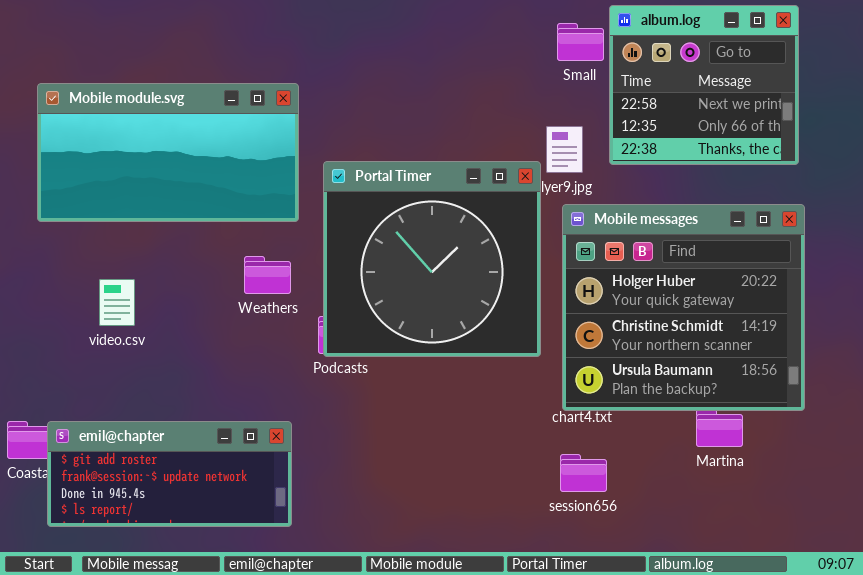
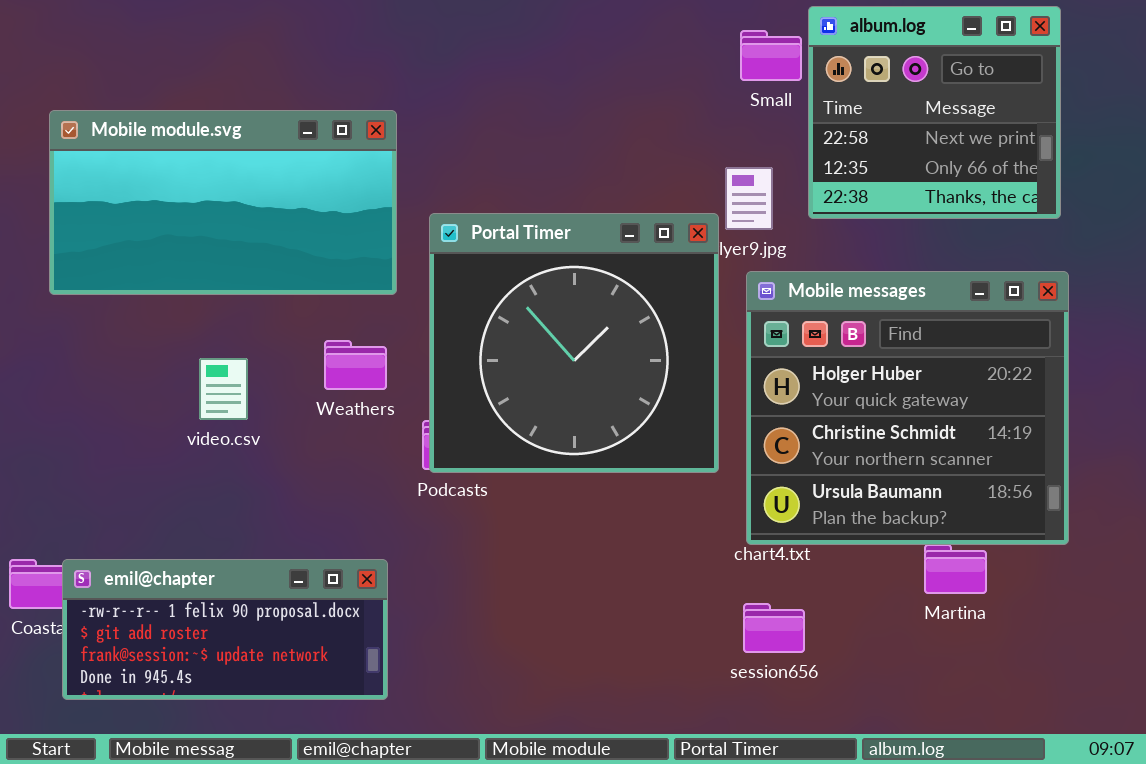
video.csv: [99,279,135,326] -> [199,358,248,420], moved
emil@chapter: [47,421,292,527] -> [62,559,388,700], scrolled up 1 row

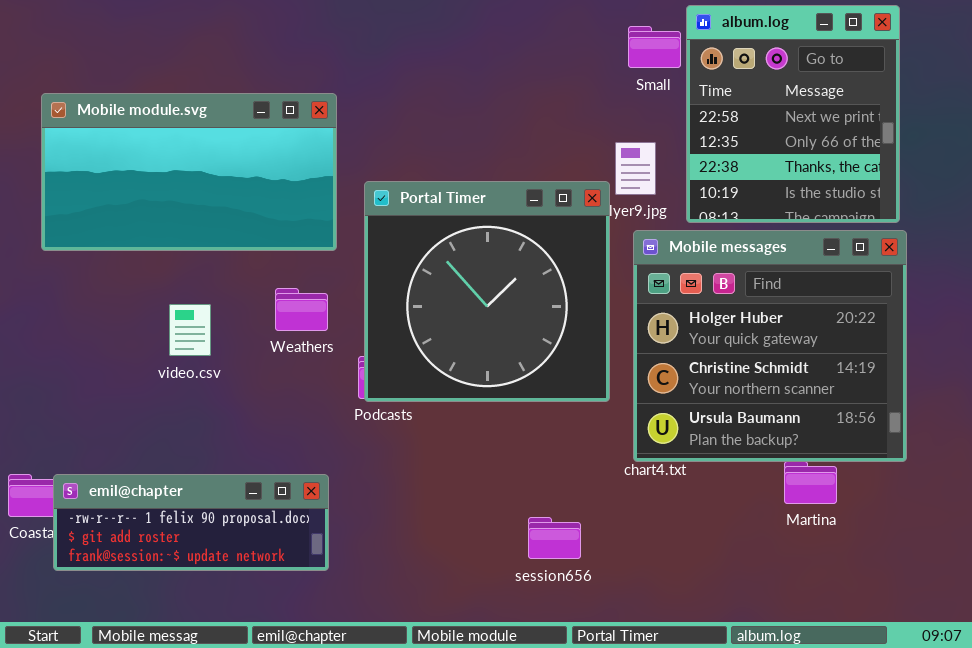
album.log: [808,6,1061,219] -> [686,5,900,223], resized
emil@chapter: [62,559,388,700] -> [53,474,329,571], resized
session656: [743,603,805,653] -> [528,517,581,559], moved

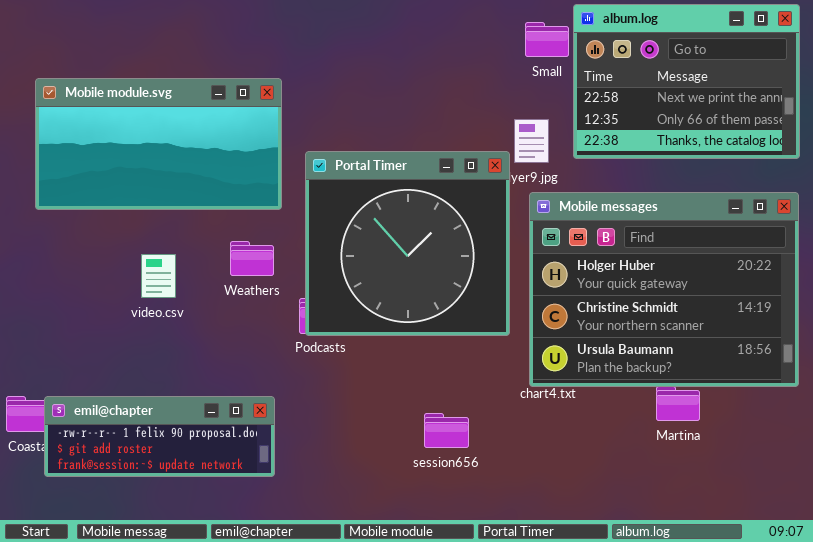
album.log: [686,5,900,223] -> [573,4,800,159], resized
Mobile messages: [633,230,907,462] -> [529,192,799,387], resized
session656: [528,517,581,559] -> [424,413,469,448], moved

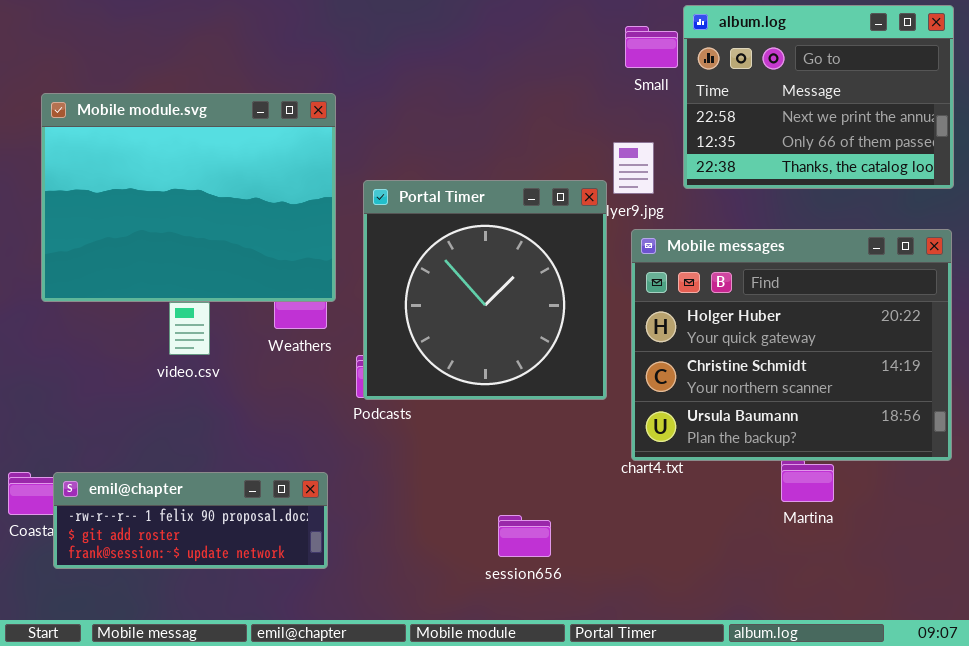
Mobile module.svg: [35,78,282,210] -> [41,93,336,302], resized
session656: [424,413,469,448] -> [498,515,551,557], moved

